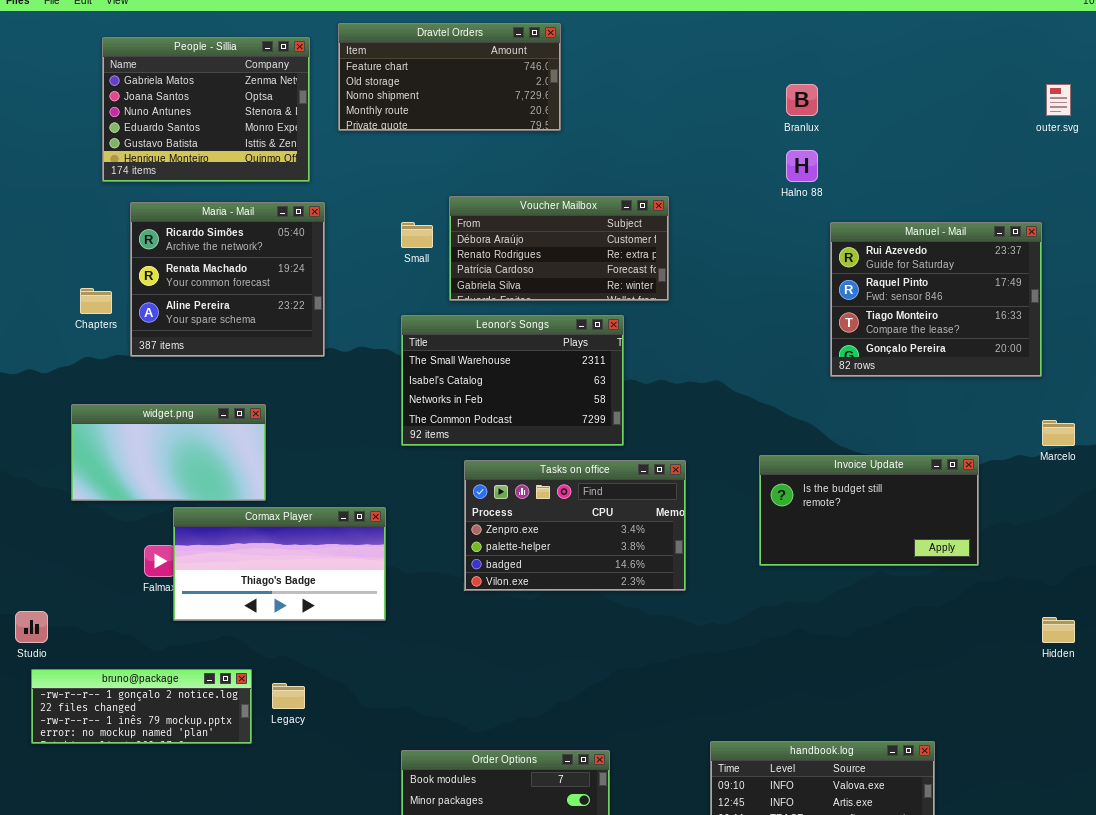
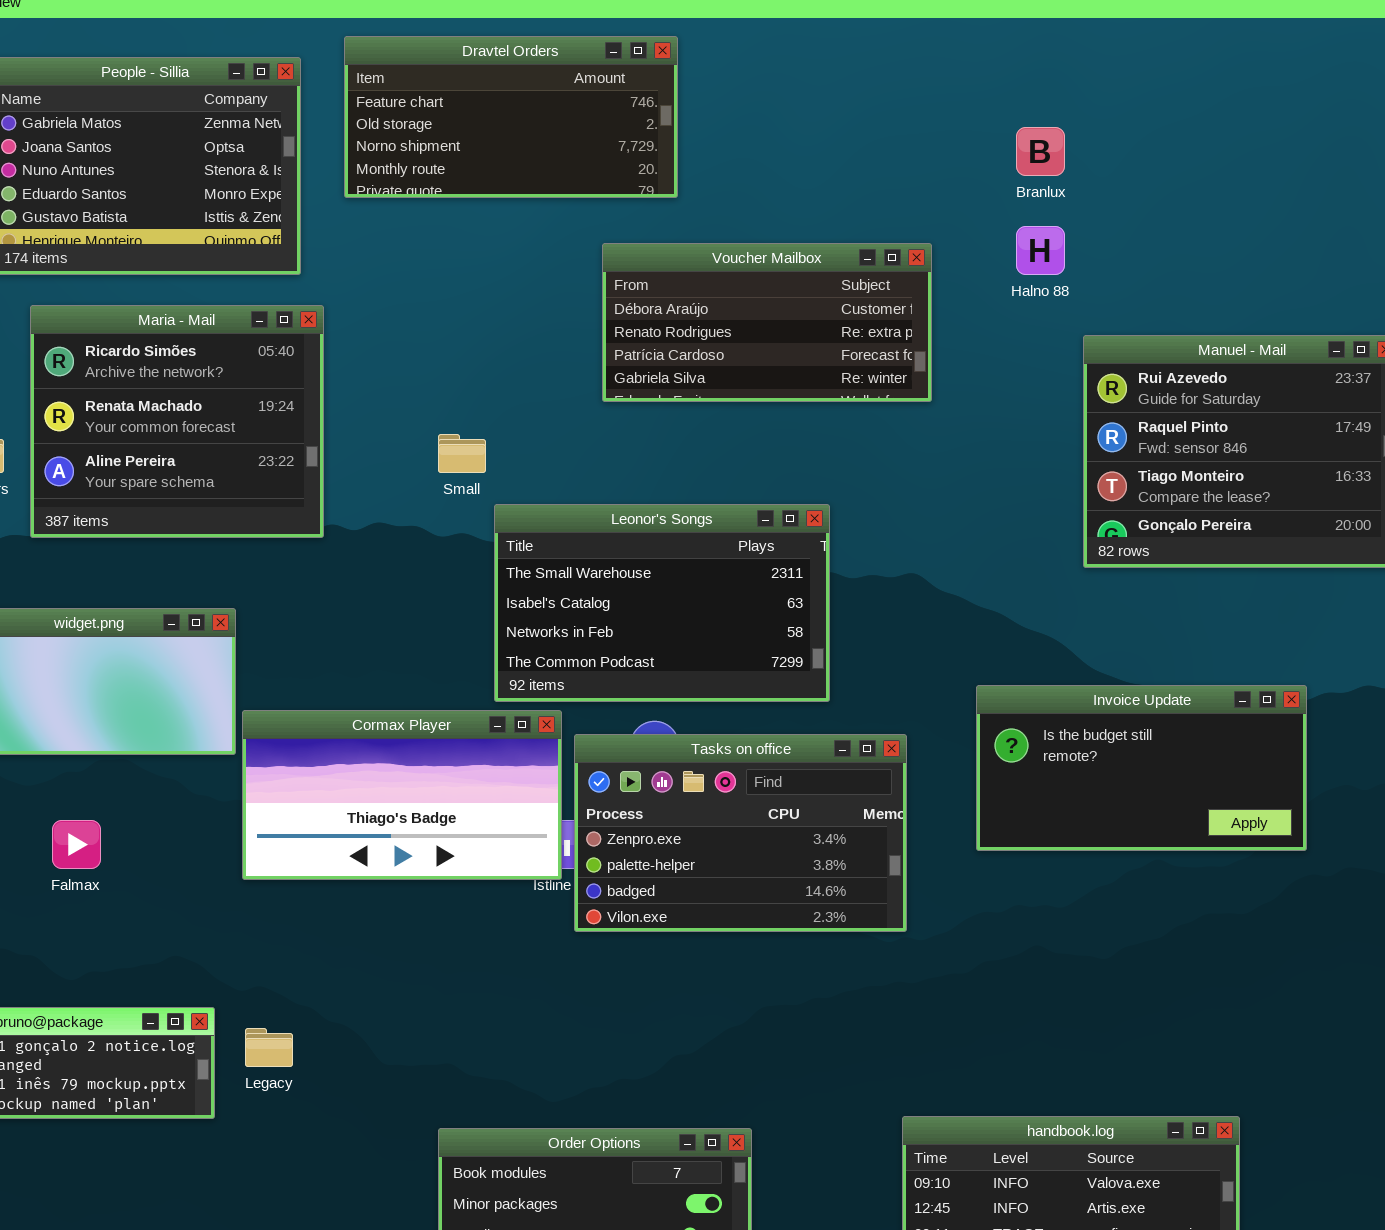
Voucher Mailbox: [449,196,669,301] -> [602,243,932,402], moved
Small: [401,222,433,248] -> [438,434,486,473], moved
Leonor's Songs: [401,315,624,446] -> [494,504,830,702], moved
Tasks on office: [464,460,686,591] -> [574,734,907,932], moved
Cormax Player: [173,507,386,621] -> [242,710,562,880], moved

